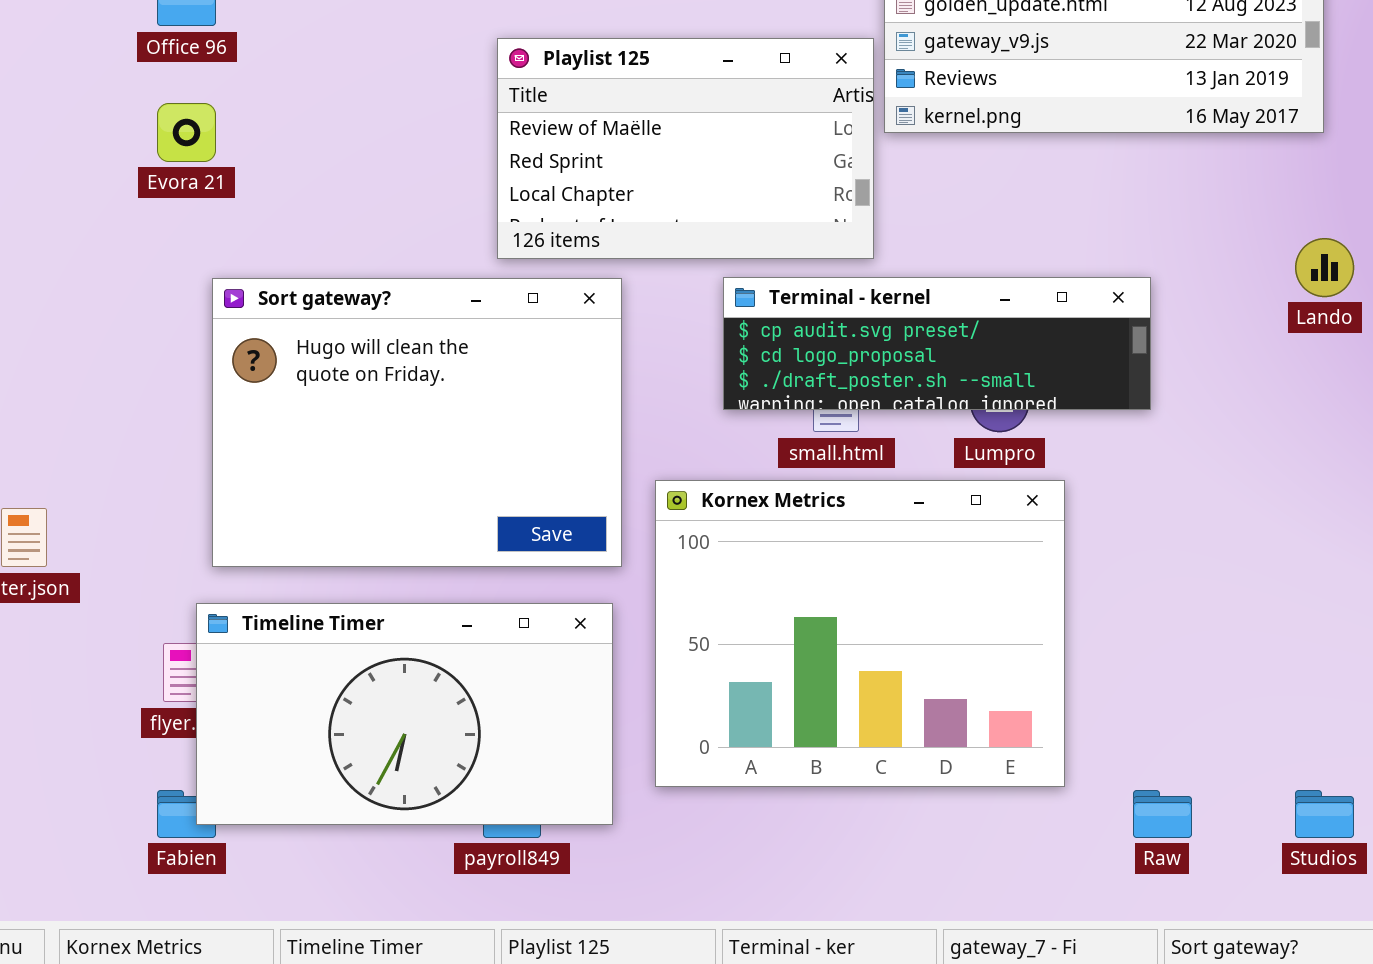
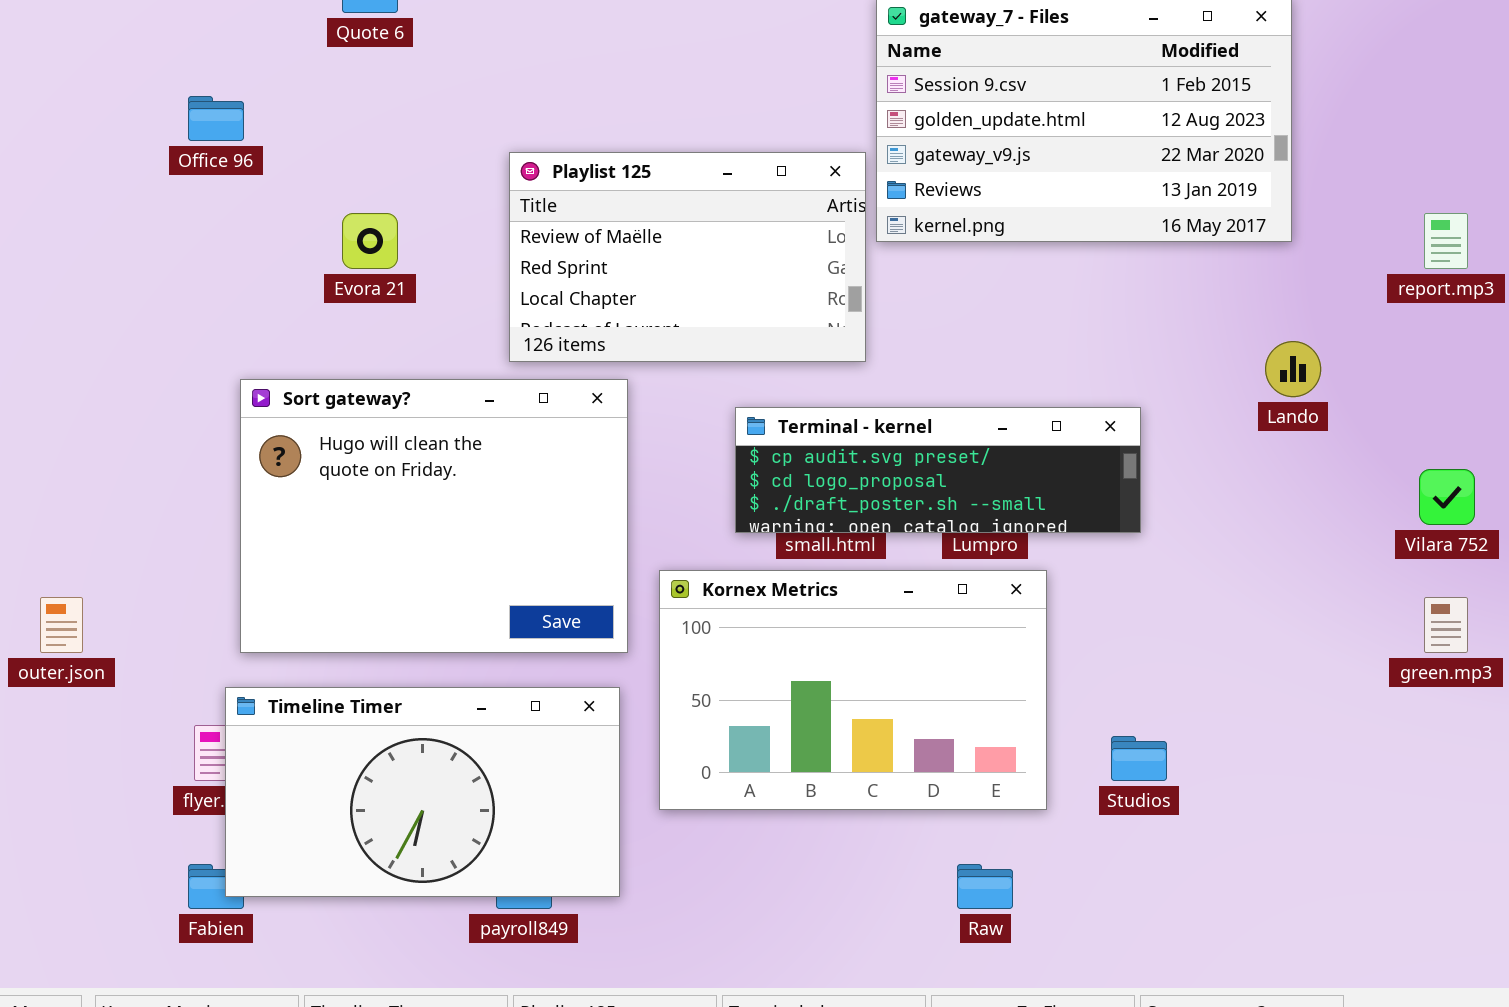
Evora 21: [157,103,216,162] -> [342,213,398,269], moved
Terminal - kernel: [723,277,1151,410] -> [735,407,1141,533], moved
Kornex Metrics: [655,480,1065,787] -> [659,570,1047,810], resized
Raw: [1133,790,1192,838] -> [957,864,1013,909], moved
Studios: [1295,790,1354,838] -> [1111,736,1167,781], moved

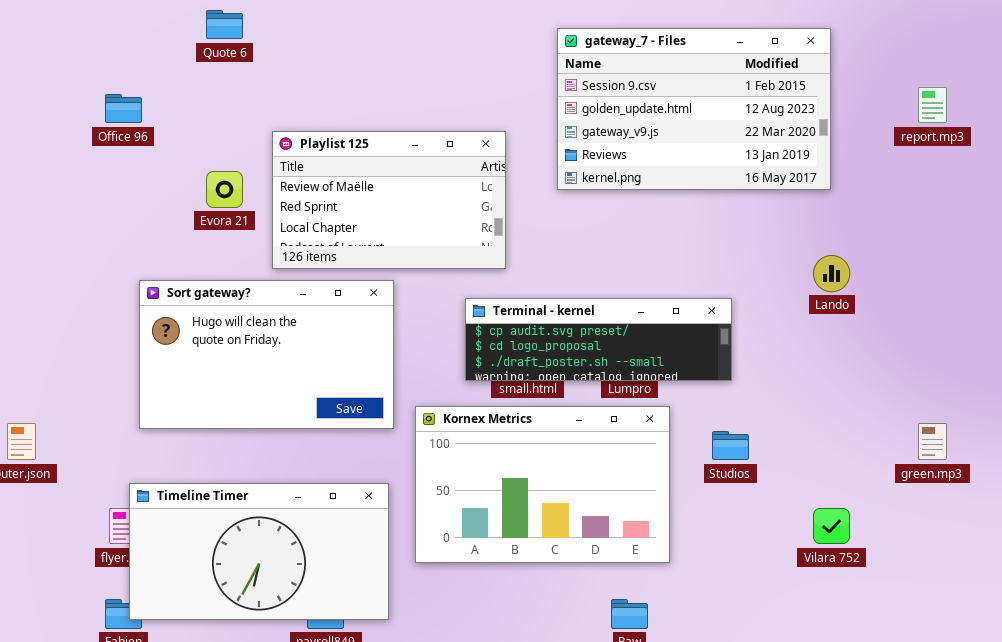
Playlist 125: [509,152,866,362] -> [272,131,506,269], moved
report.mp3: [1424,213,1468,269] -> [918,87,947,123], moved
Sort gateway?: [240,379,628,653] -> [139,280,394,429], resized
Vilara 752: [1419,469,1475,525] -> [813,508,850,544], moved
Studios: [1111,736,1167,781] -> [712,431,749,460], moved

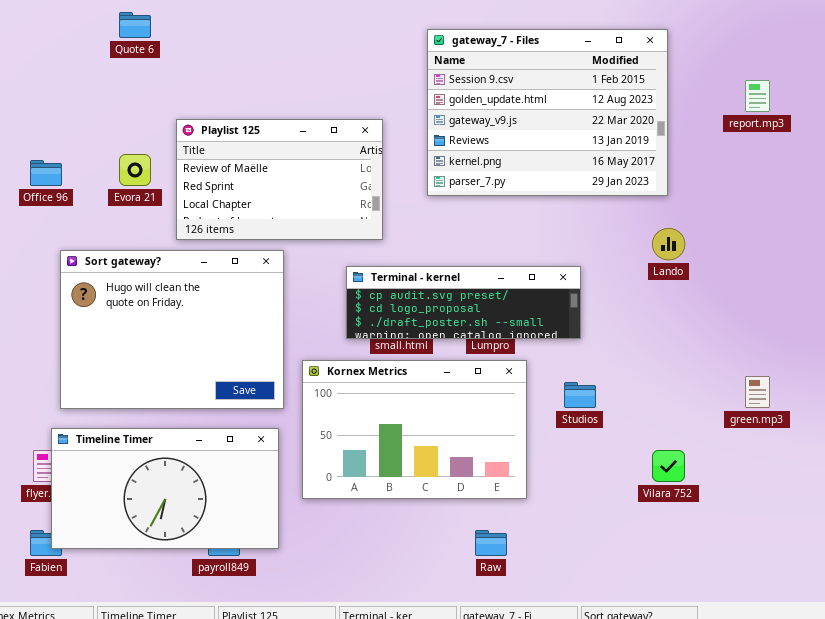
gateway_7 - Files: [557,28,831,190] -> [427,29,668,196], resized
Office 96: [105,94,142,123] -> [30,160,62,186], moved
Sort gateway?: [139,280,394,429] -> [60,250,284,409], resized

